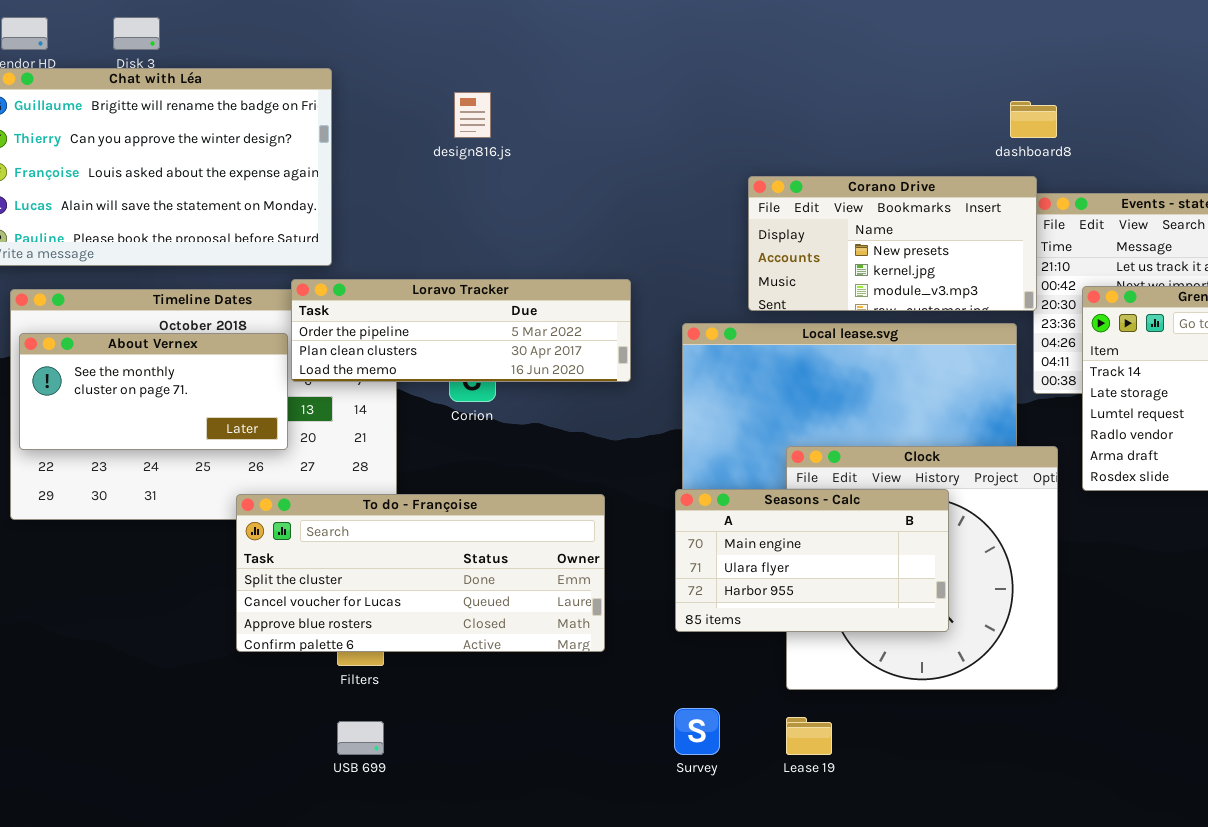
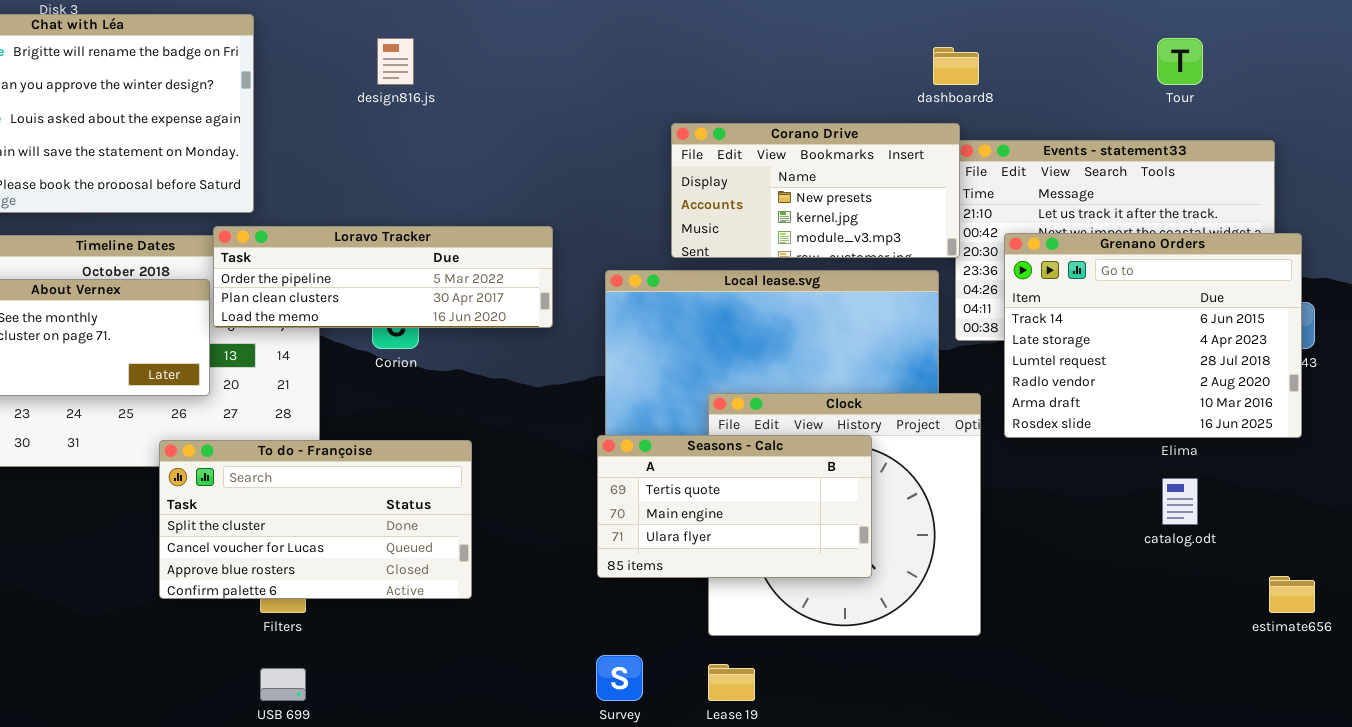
Seasons - Calc: [675,489,949,632] -> [597,435,872,578], scrolled up 1 row
To do - Françoise: [236,494,605,652] -> [159,440,472,599], resized

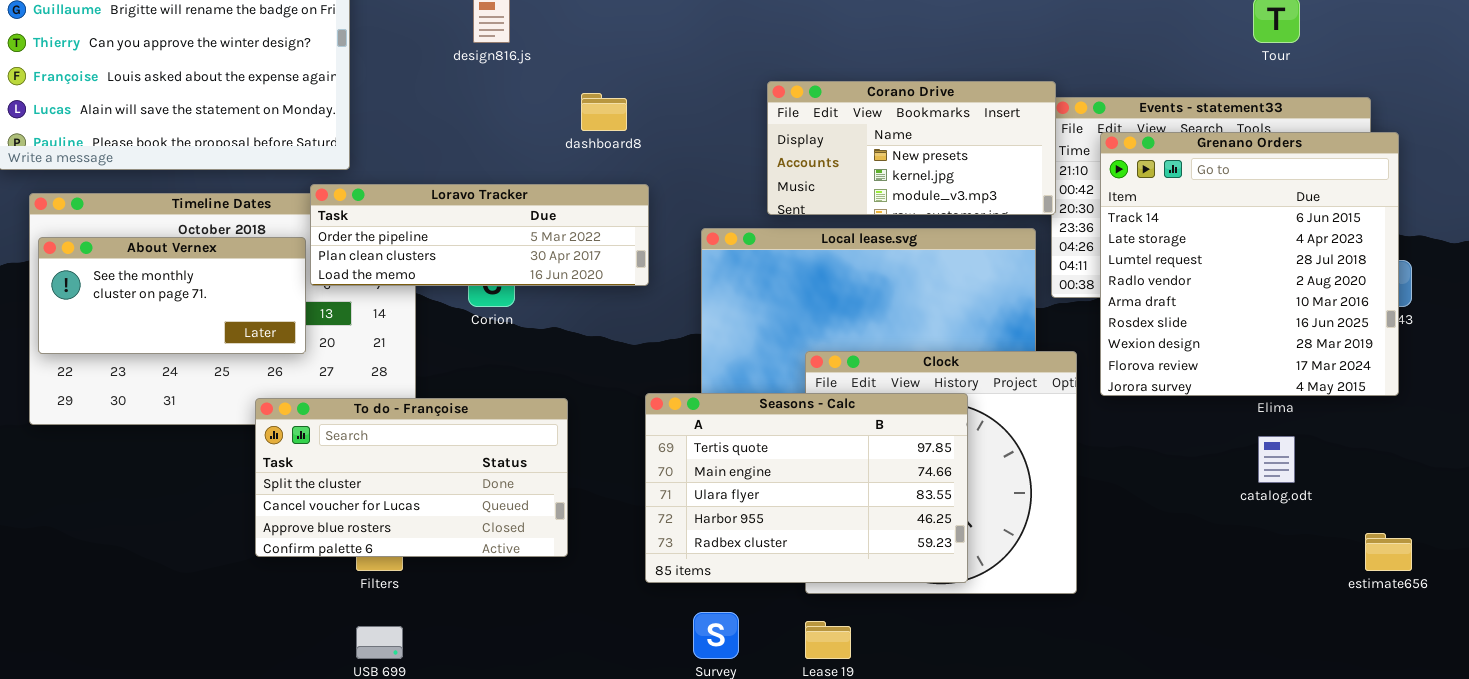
dashboard8: [933,47,979,85] -> [581,93,627,131], moved
Grenano Orders: [1004,233,1302,438] -> [1100,132,1399,396], resized
Seasons - Calc: [597,435,872,578] -> [645,393,968,583], resized

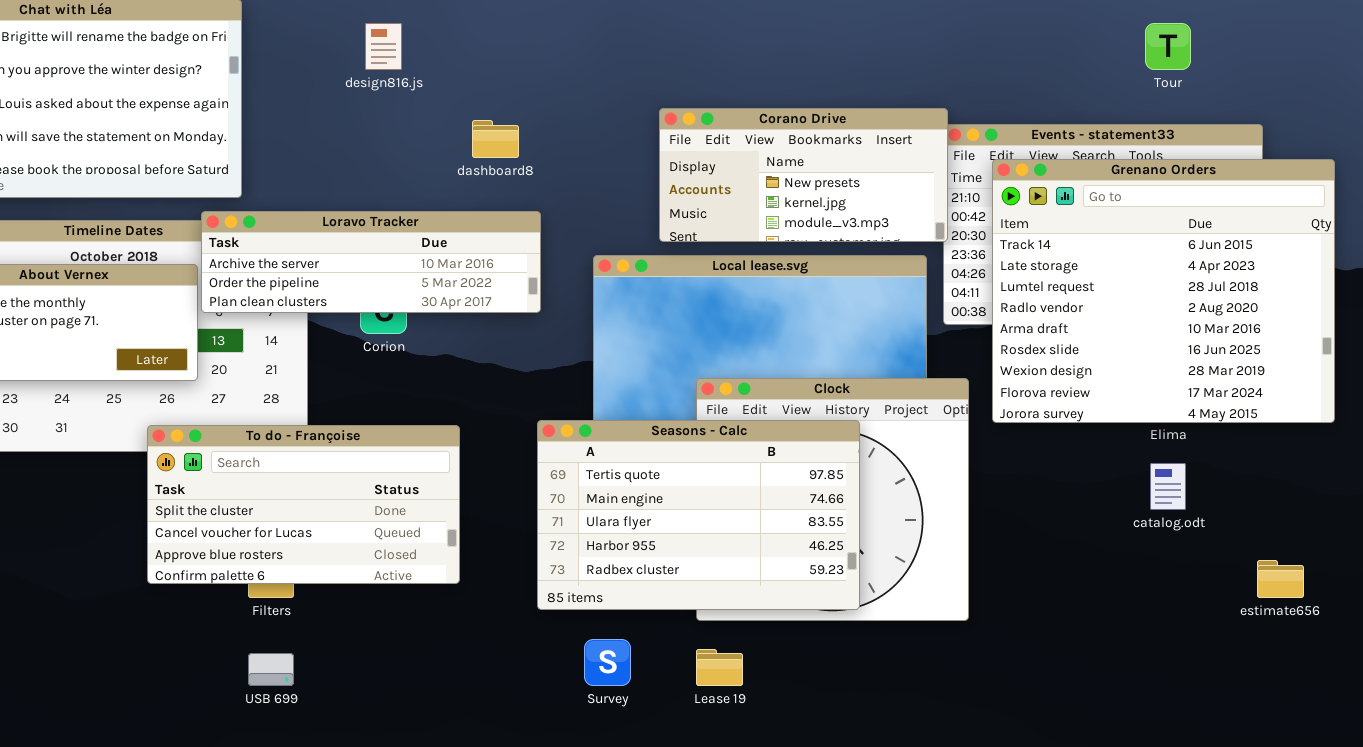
Grenano Orders: [1100,132,1399,396] -> [992,159,1335,423], resized
Loravo Tracker: [310,184,649,286] -> [201,211,541,313], scrolled up 1 row

